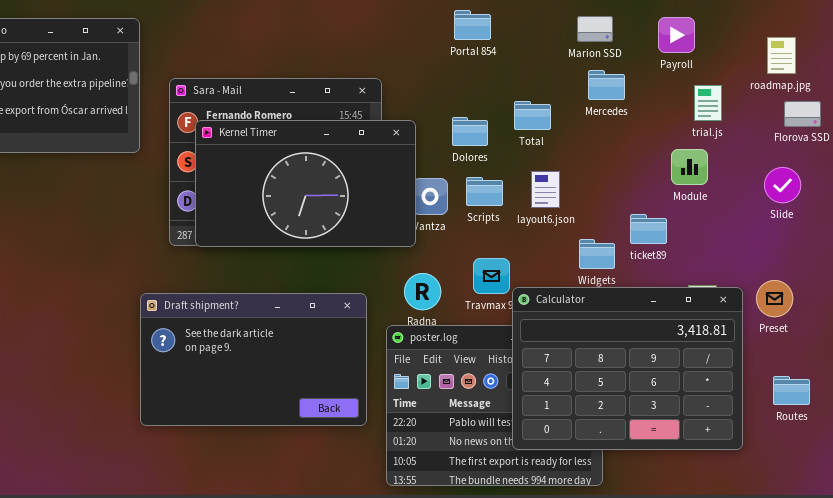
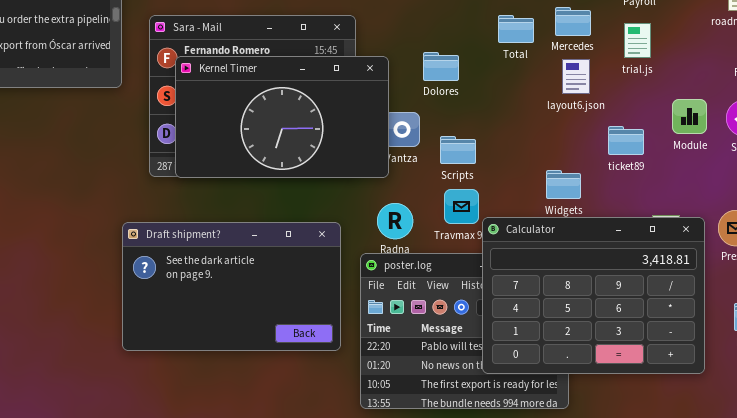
trial.js: [694,85,722,121] -> [624,23,651,58], moved
Total: [514,101,551,130] -> [498,15,534,43], moved
Module: [671,149,708,185] -> [672,99,707,134], moved
layout6.json: [531,171,560,208] -> [562,59,590,94], moved
Scripts: [466,177,503,206] -> [440,136,476,164], moved
ticket89: [630,214,667,244] -> [608,126,644,155], moved

